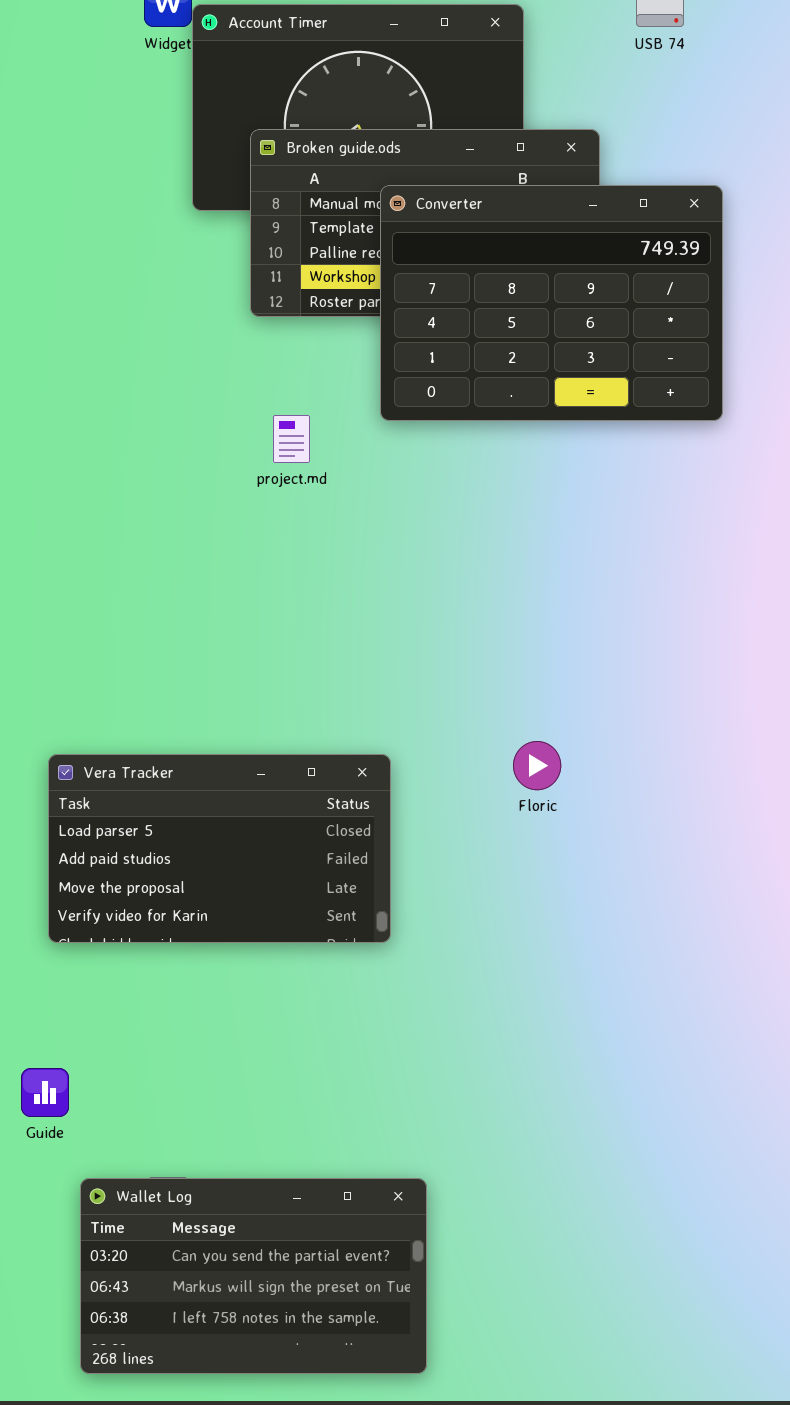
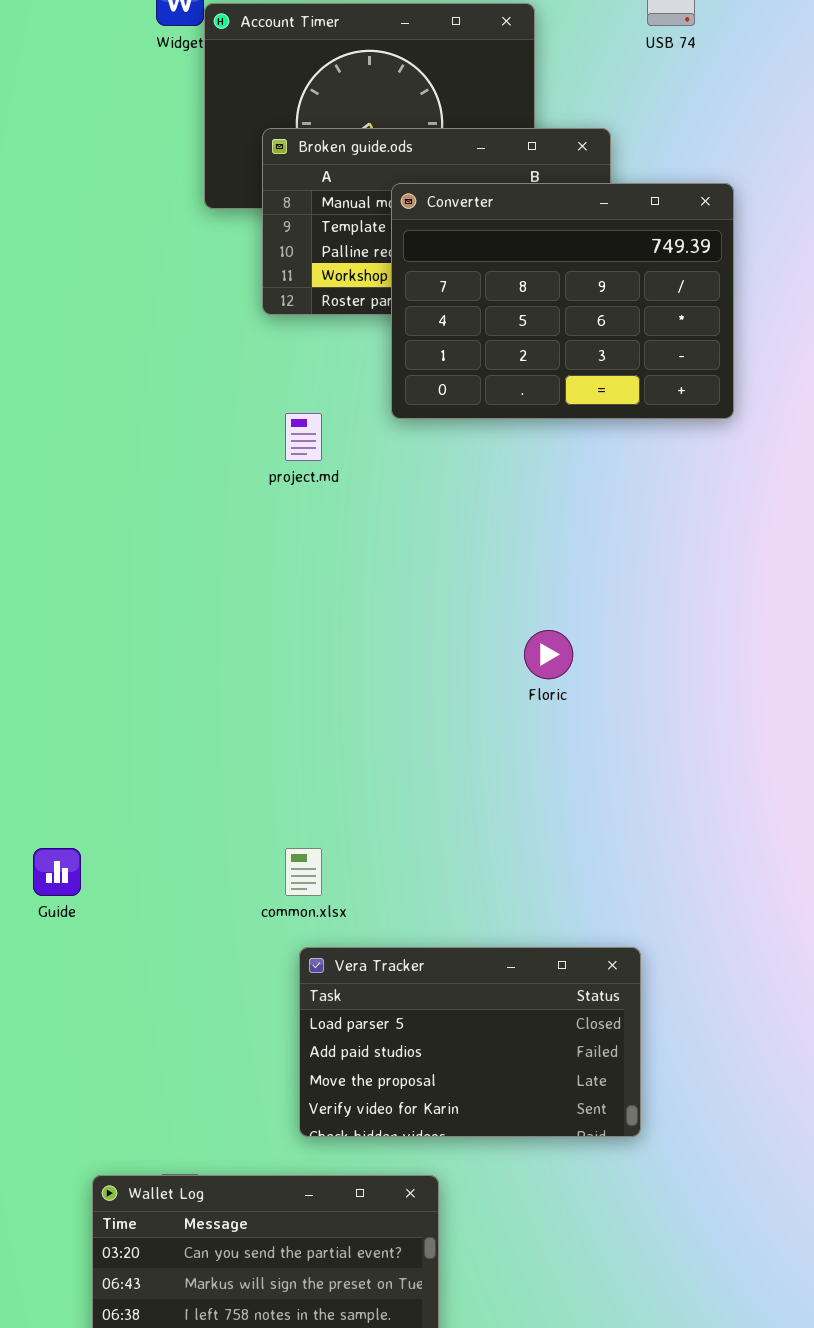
Floric: [513,741,561,790] -> [524,630,573,679], moved
Vera Tracker: [48,754,391,943] -> [299,947,641,1137], moved
Guide: [21,1068,69,1117] -> [33,848,81,896], moved

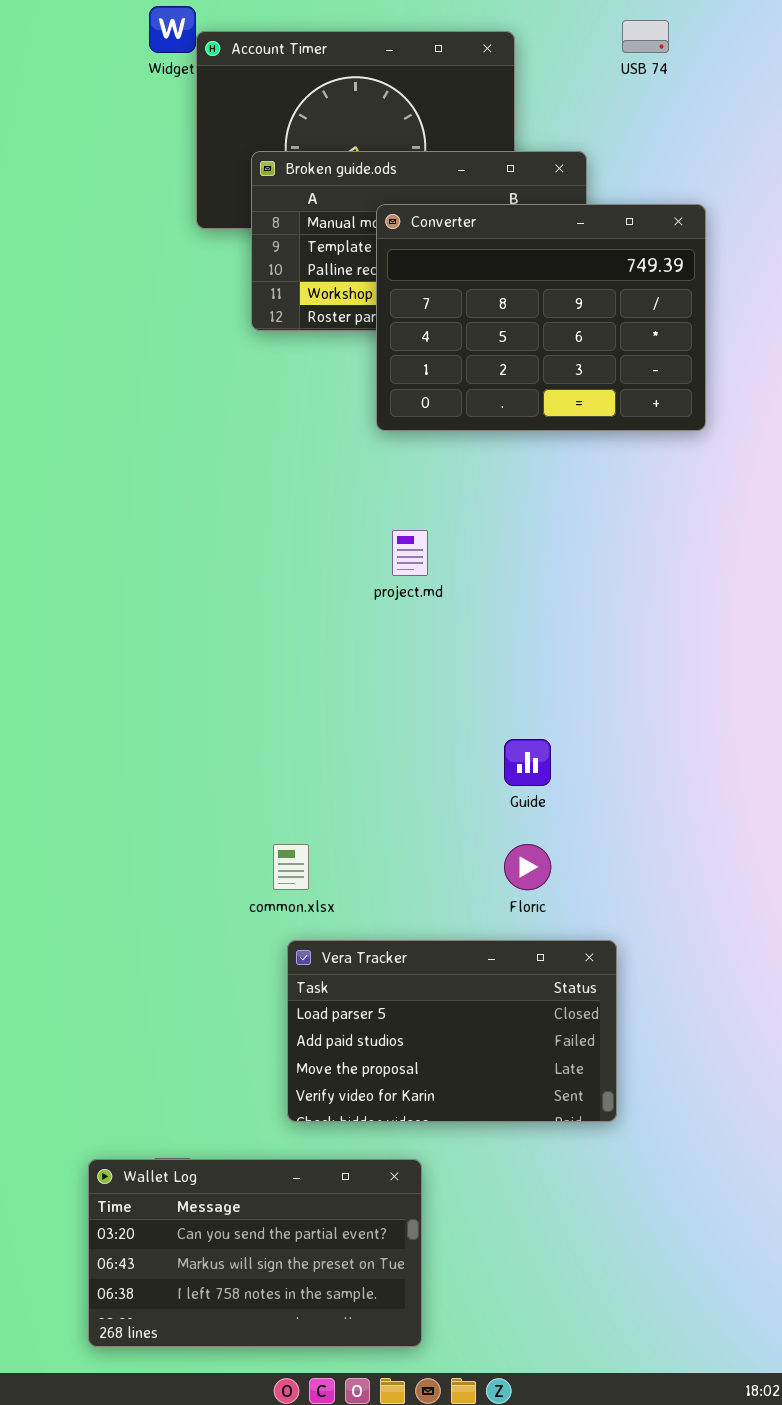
project.md: [285,413,322,461] -> [392,530,428,576], moved
Floric: [524,630,573,679] -> [504,844,551,890], moved
Guide: [33,848,81,896] -> [504,739,551,786], moved

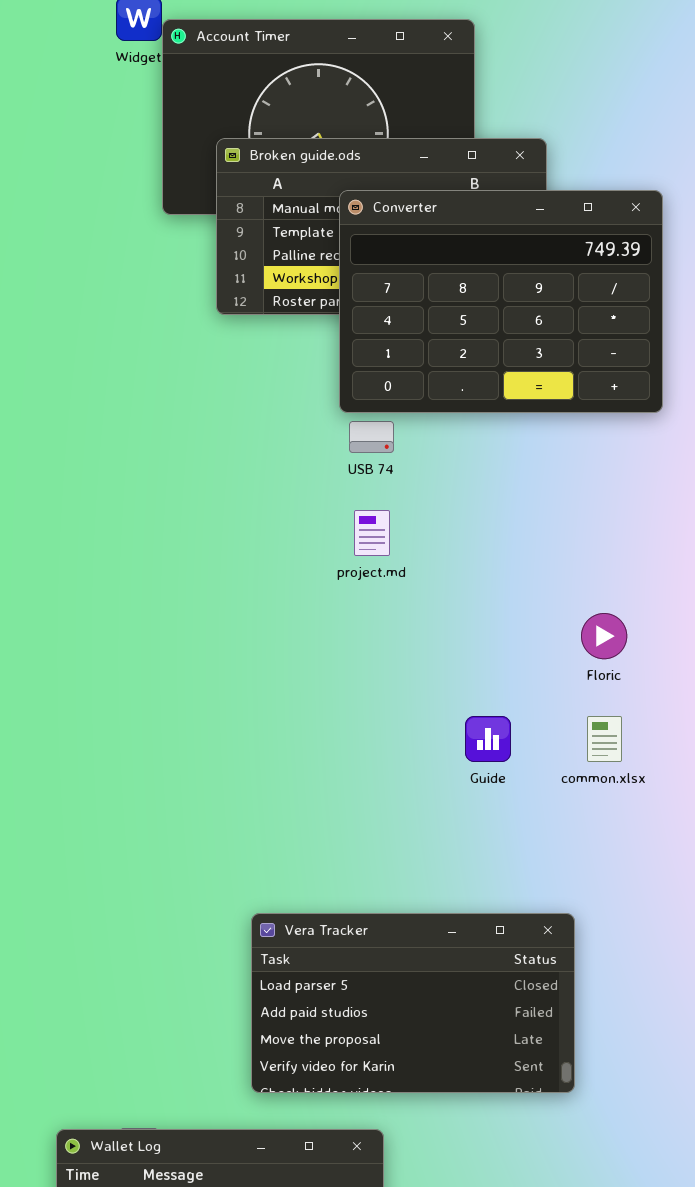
USB 74: [622,20,669,53] -> [349,421,394,453], moved
common.xlsx: [273,844,309,890] -> [587,716,622,762], moved
Floric: [504,844,551,890] -> [581,613,627,659], moved

